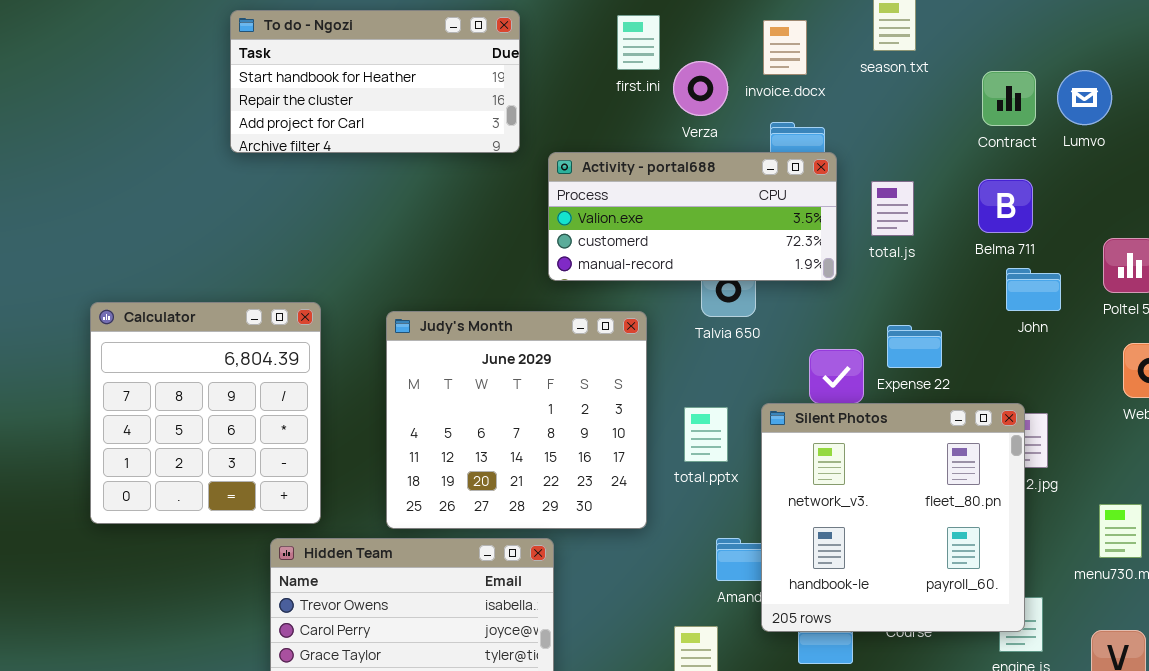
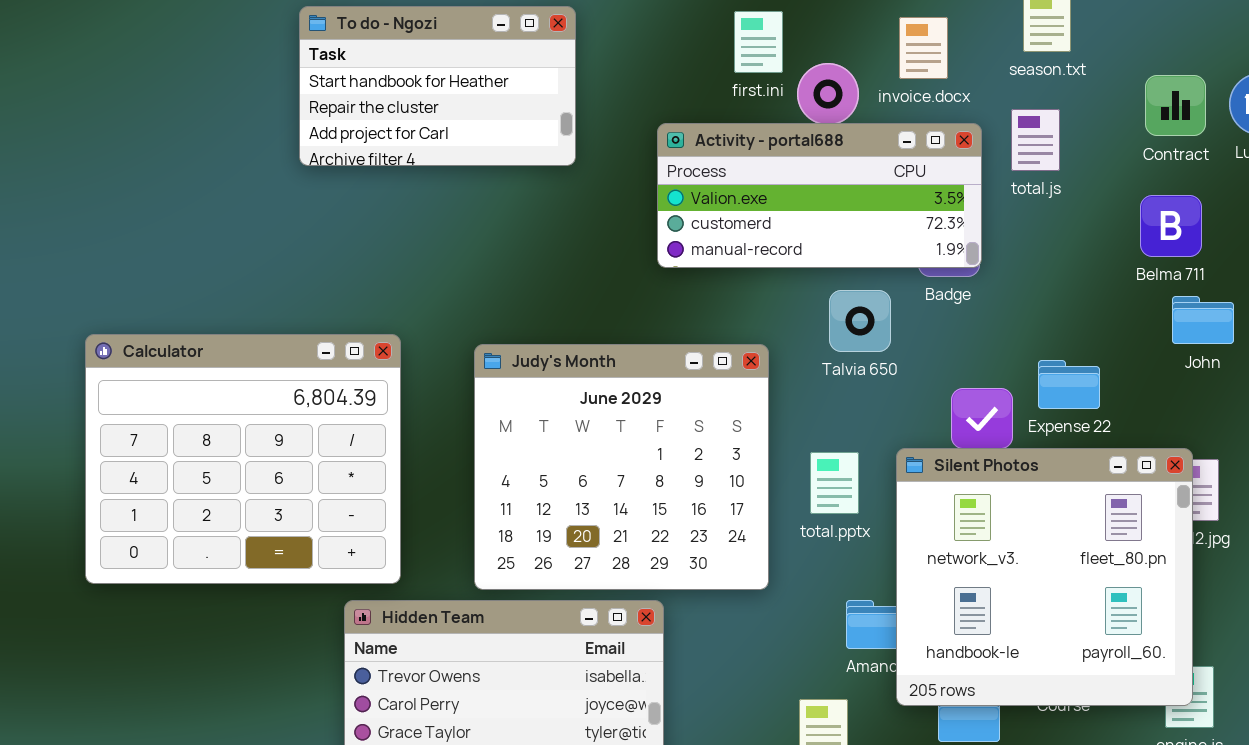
To do - Ngozi: [230,10,520,153] -> [299,6,576,166], resized
Activity - portal688: [548,152,837,281] -> [657,123,982,268], moved
total.js: [871,181,914,236] -> [1011,109,1060,171], moved
Calculator: [90,302,321,524] -> [85,334,401,584], resized

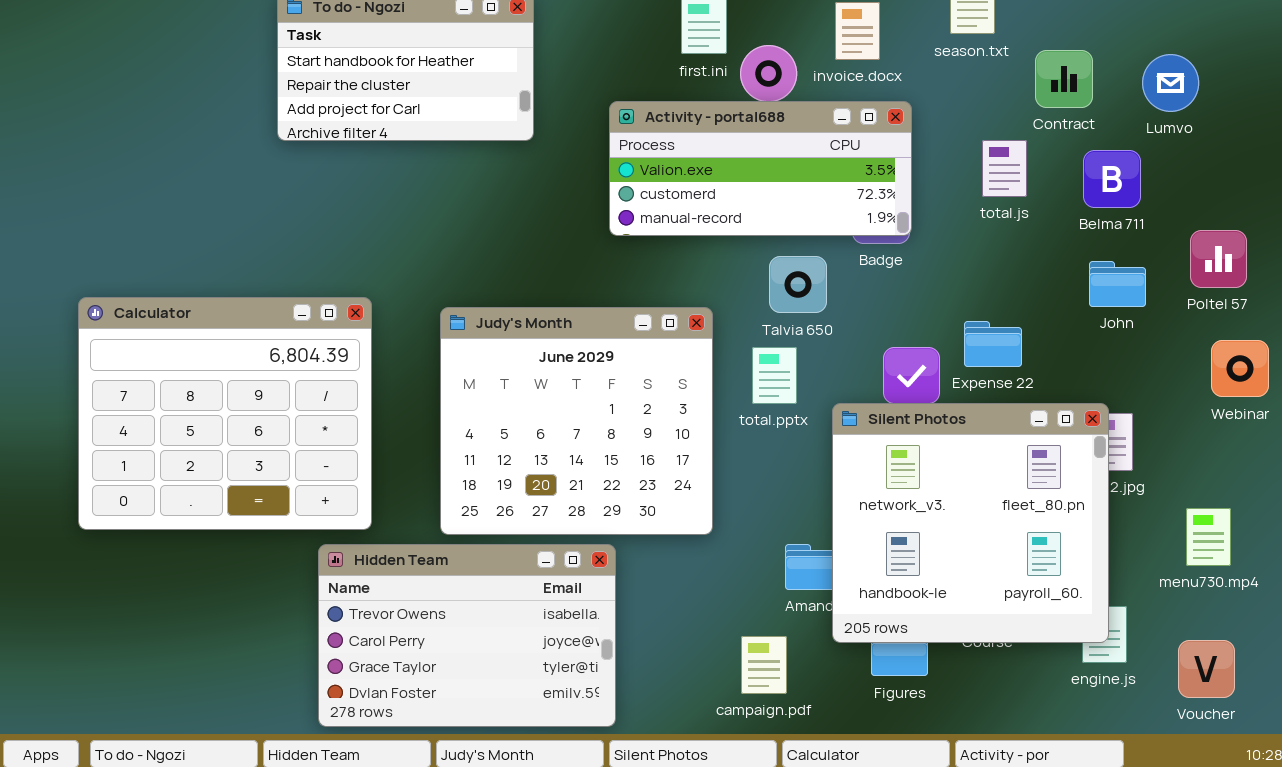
Contract: [1145,75,1206,136] -> [1035,50,1093,108], moved
total.js: [1011,109,1060,171] -> [982,140,1027,197], moved
Belma 711: [1140,195,1202,257] -> [1083,150,1141,208], moved
total.pptx: [810,452,859,514] -> [752,347,797,404], moved

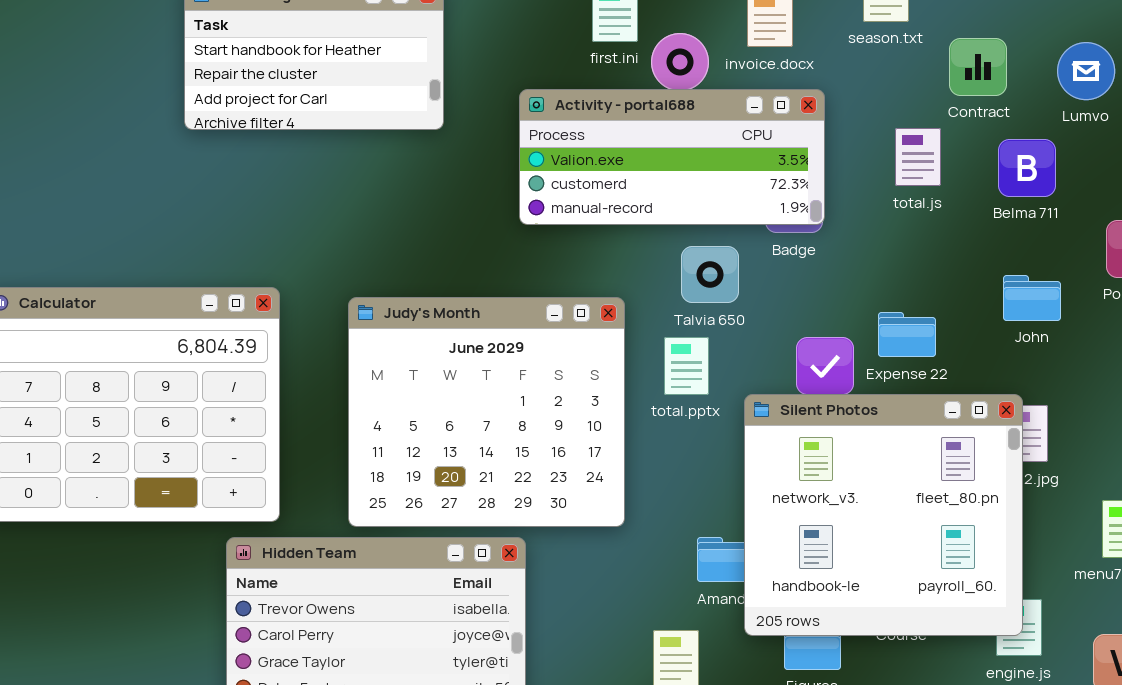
John: [1089,261,1146,307] -> [1003,275,1061,321], moved

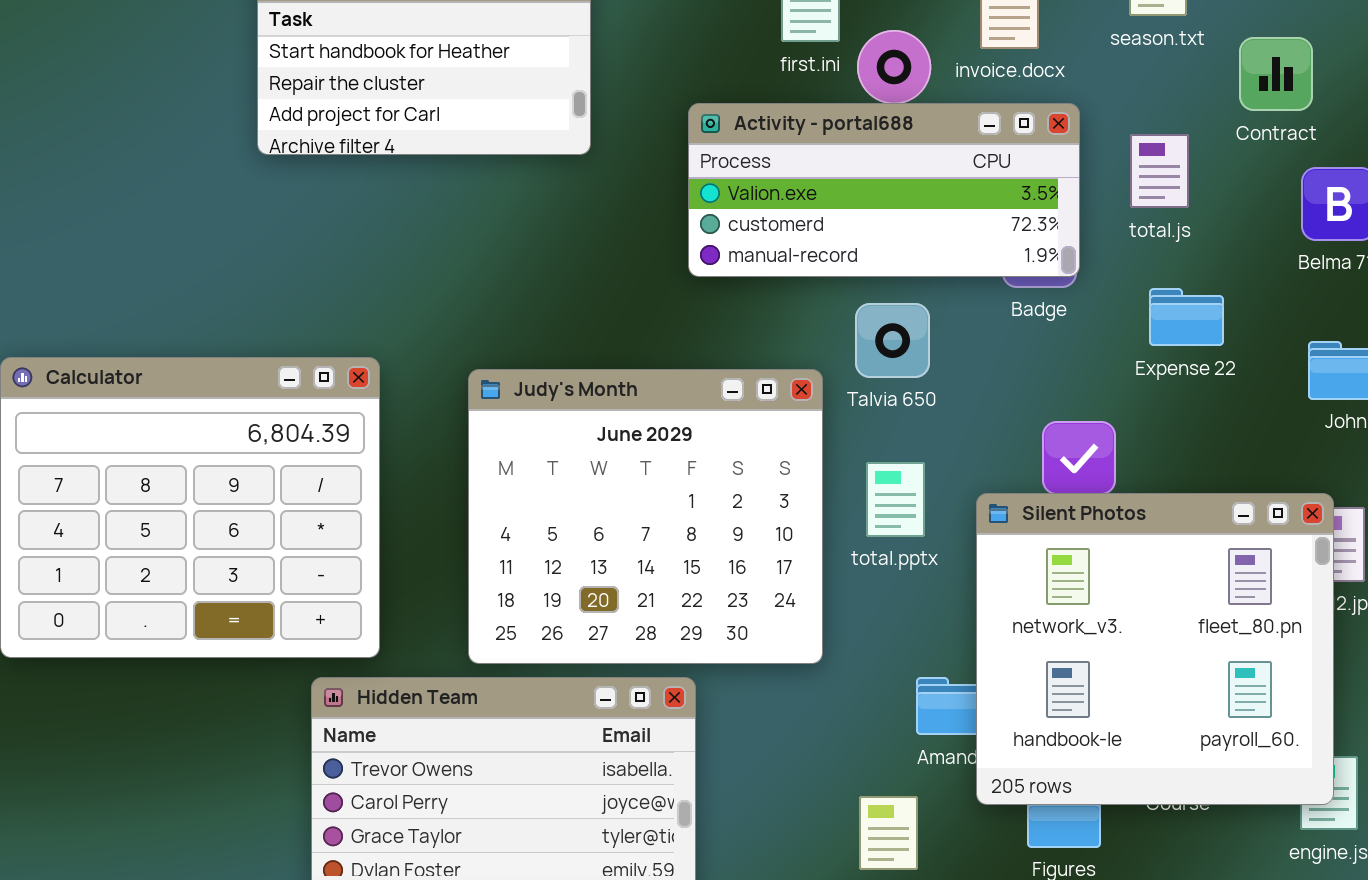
total.js: [895,128,941,186] -> [1130,134,1189,208], moved
Talvia 650: [681,246,739,303] -> [855,303,930,378], moved
Expense 22: [878,312,936,357] -> [1149,288,1224,346], moved
total.pptx: [664,337,709,395] -> [866,462,925,537], moved

